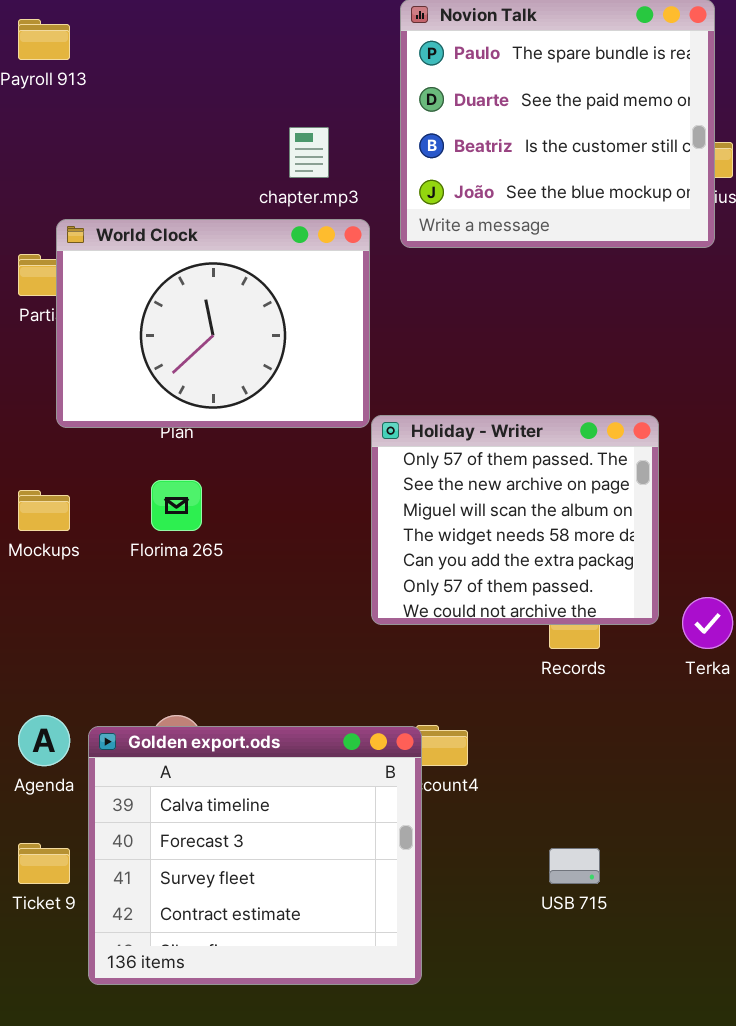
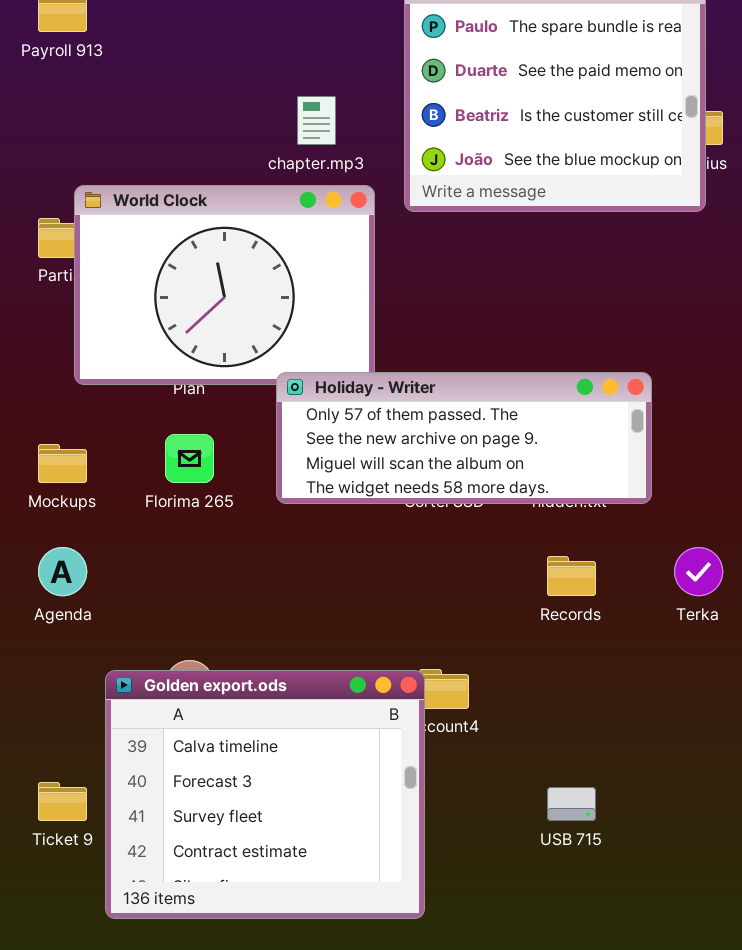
Holiday - Writer: [371,415,659,625] -> [276,372,652,504], resized
Agenda: [18,715,70,766] -> [38,547,87,596], moved

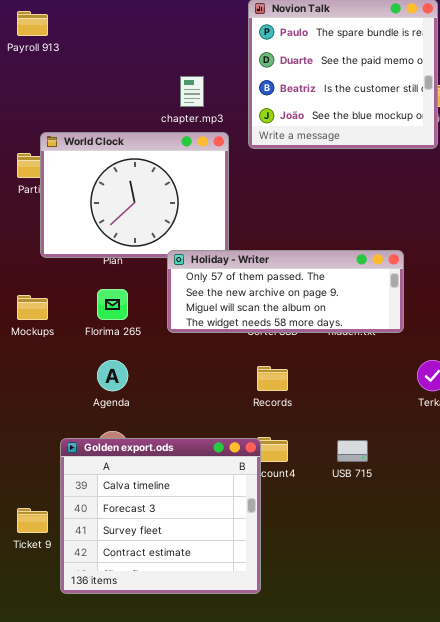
Agenda: [38,547,87,596] -> [97,360,128,391], moved
Records: [547,556,596,596] -> [257,366,288,391], moved
USB 715: [547,787,596,821] -> [337,440,368,462], moved

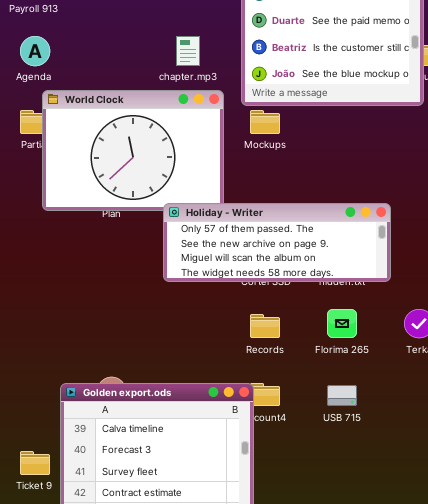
Florima 265: [97,289,128,320] -> [327,309,357,338], moved
Mockups: [17,295,48,320] -> [250,110,280,134], moved
Agenda: [97,360,128,391] -> [20,36,50,66], moved

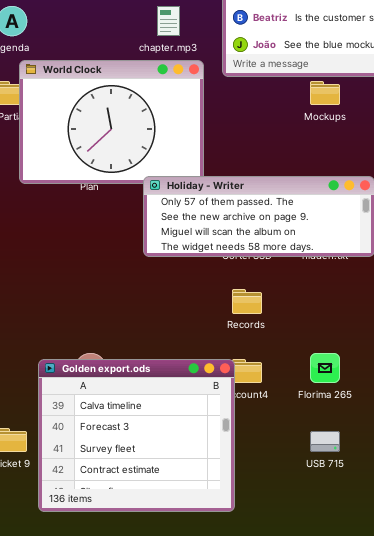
Mockups: [250,110,280,134] -> [310,81,340,105], moved
Florima 265: [327,309,357,338] -> [310,353,340,383], moved
USB 715: [327,385,357,406] -> [310,431,340,452], moved

